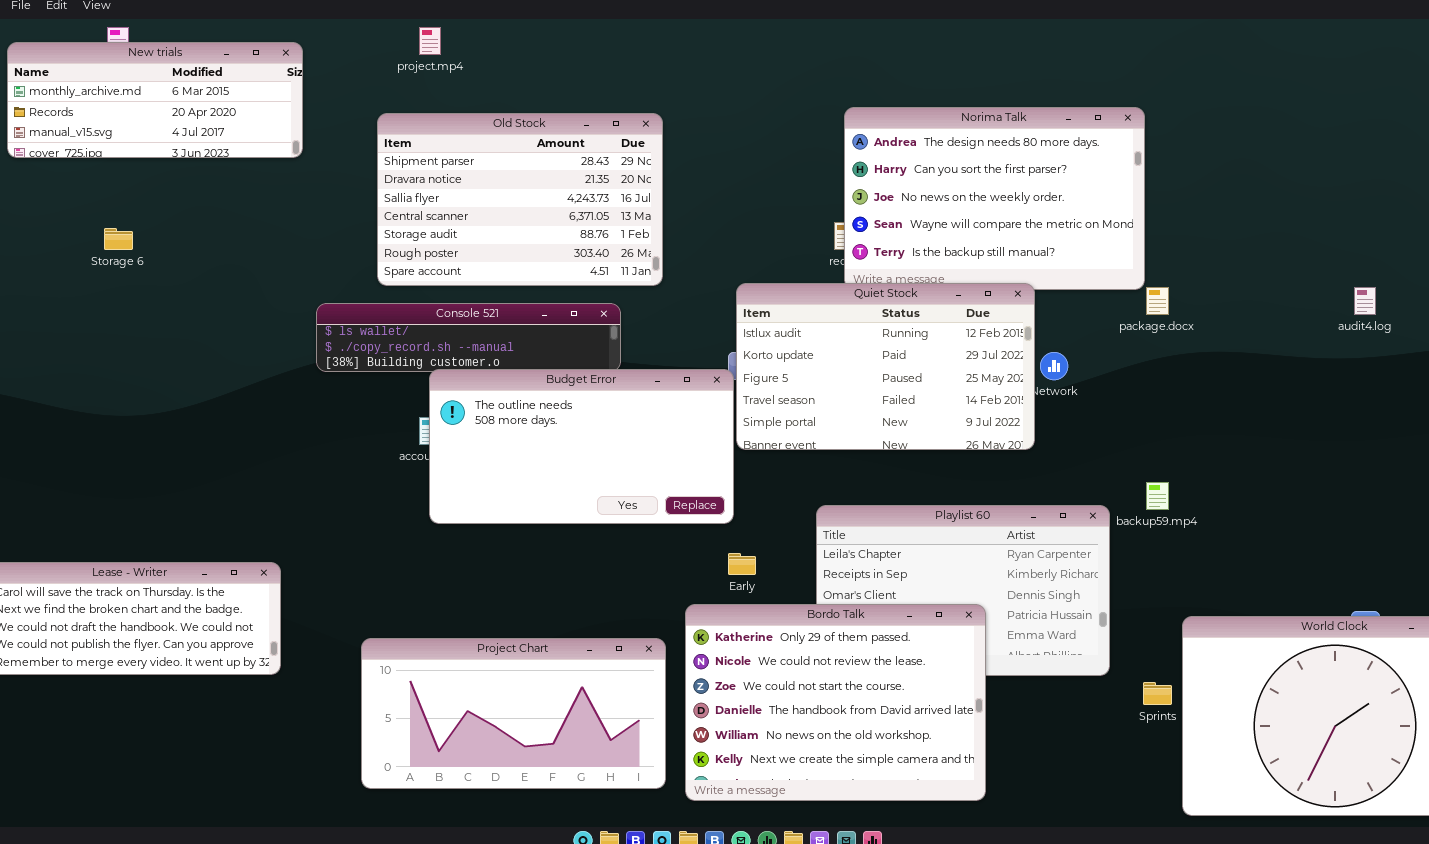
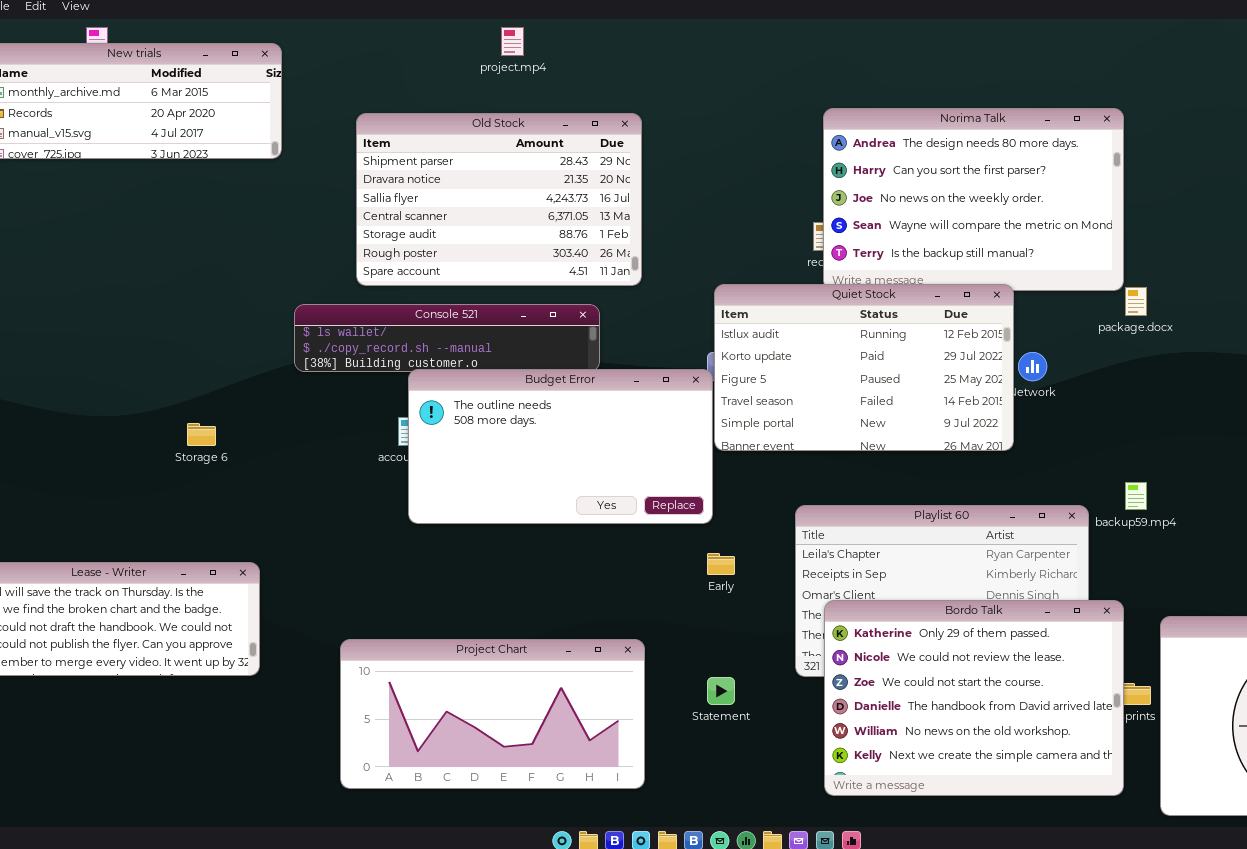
project.mp4: [419,27,441,55] -> [501,27,524,56], moved
Storage 6: [104,228,133,250] -> [187,423,216,446], moved
Bordo Talk: [685,604,986,801] -> [824,600,1124,796], moved

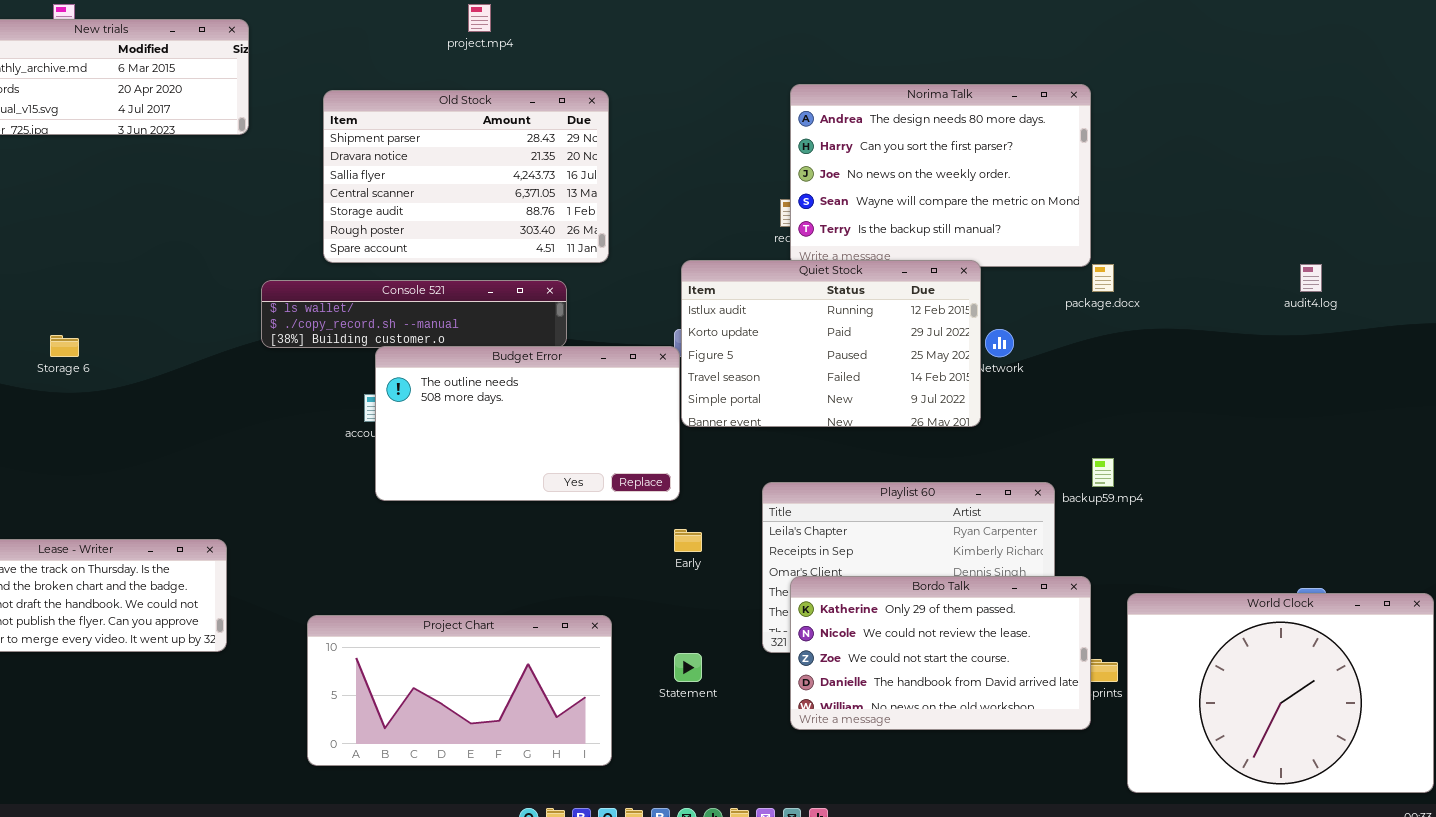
Storage 6: [187,423,216,446] -> [50,335,79,357], moved
Bordo Talk: [824,600,1124,796] -> [790,576,1091,730], resized

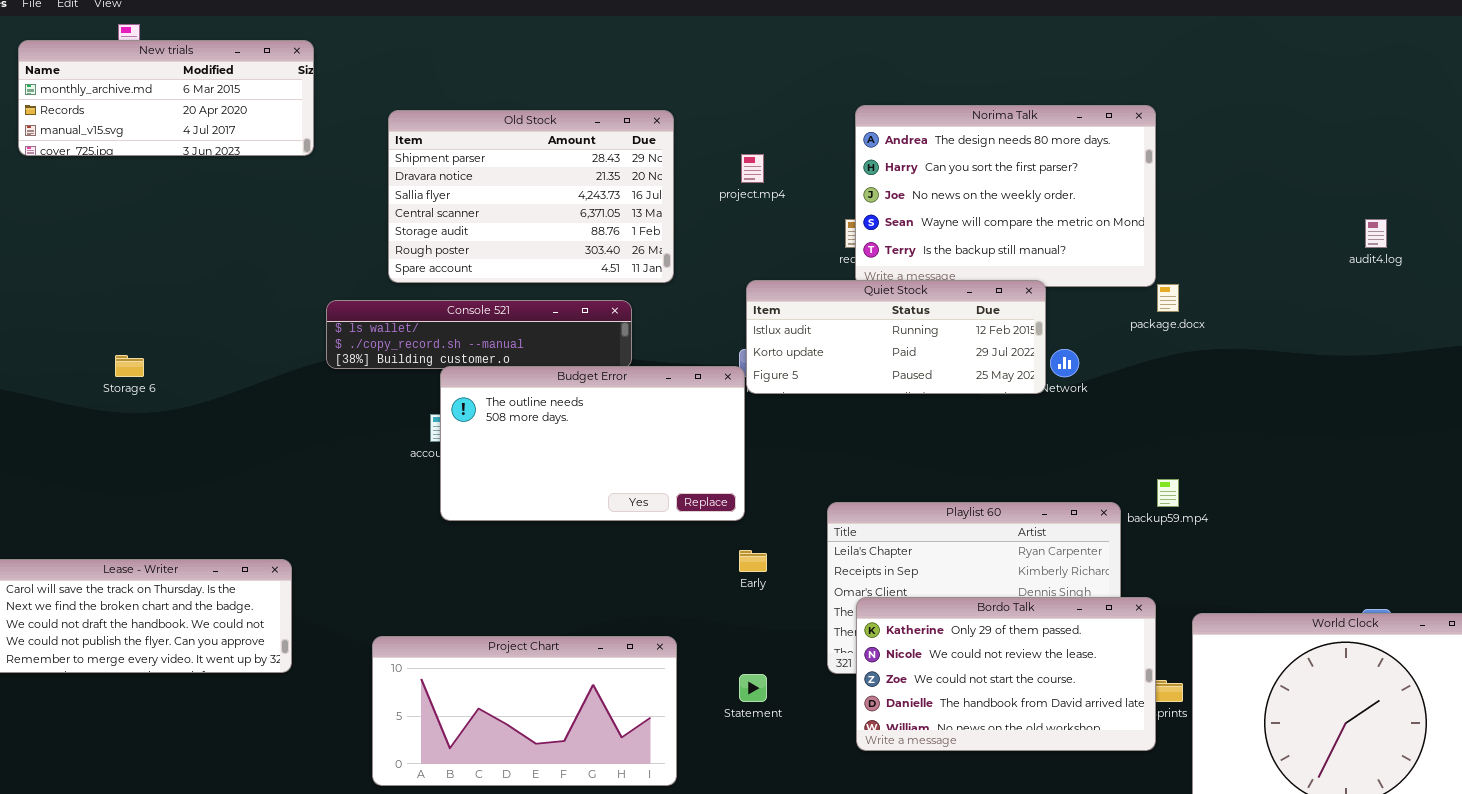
project.mp4: [468,4,491,32] -> [741,154,764,183], moved
Quiet Stock: [681,260,981,427] -> [746,280,1046,394], resized
audit4.log: [1300,264,1322,292] -> [1365,219,1387,248], moved

